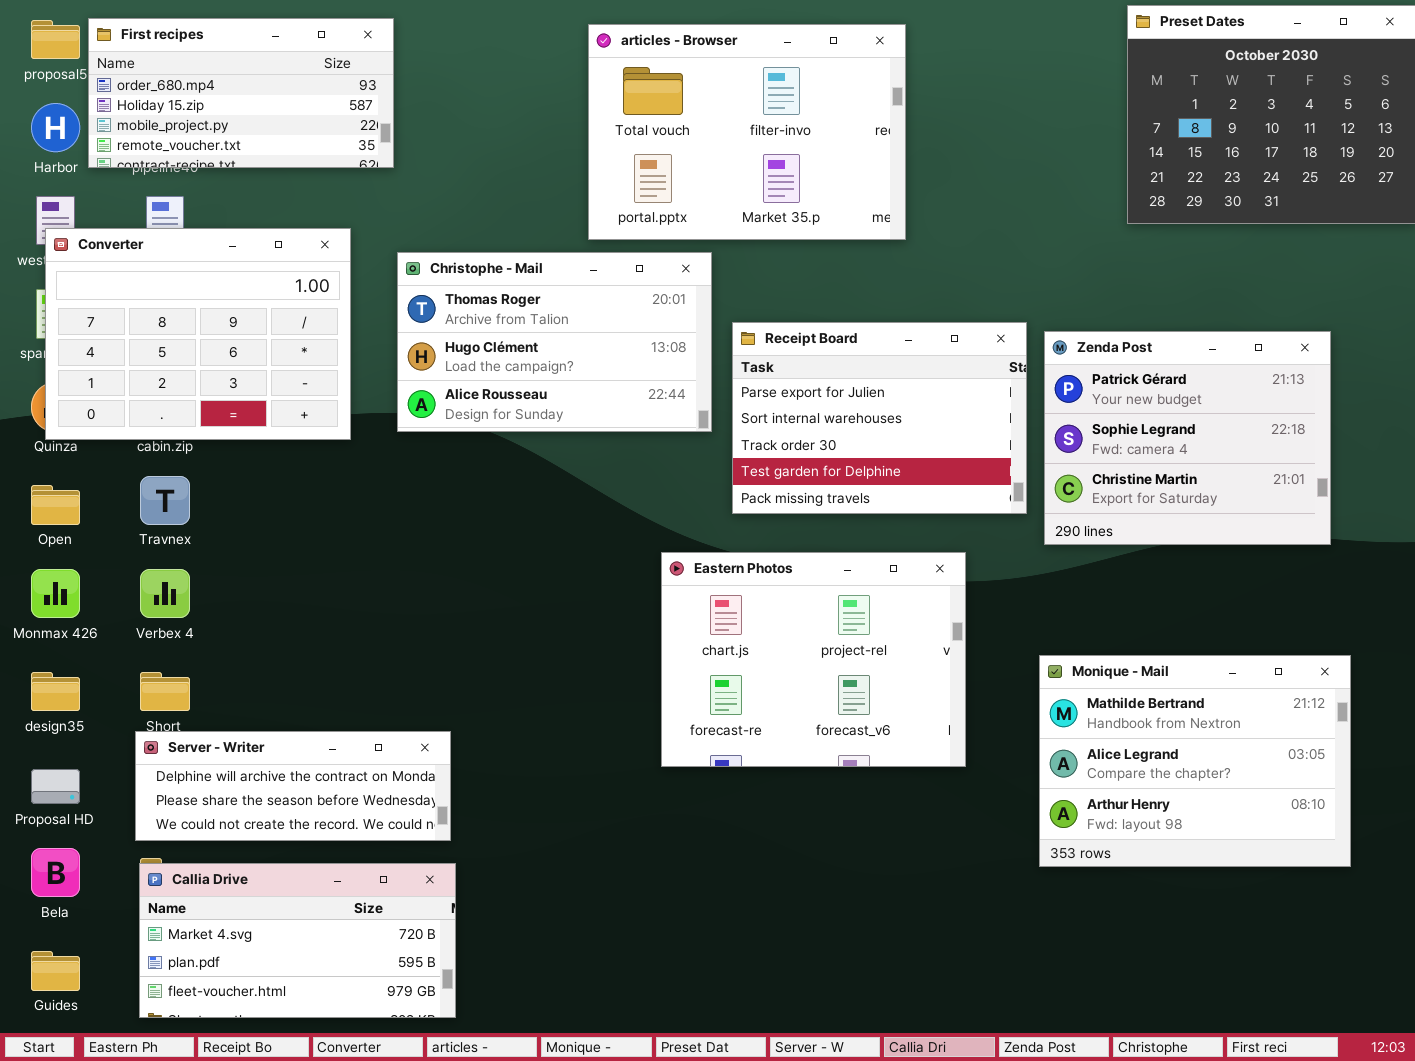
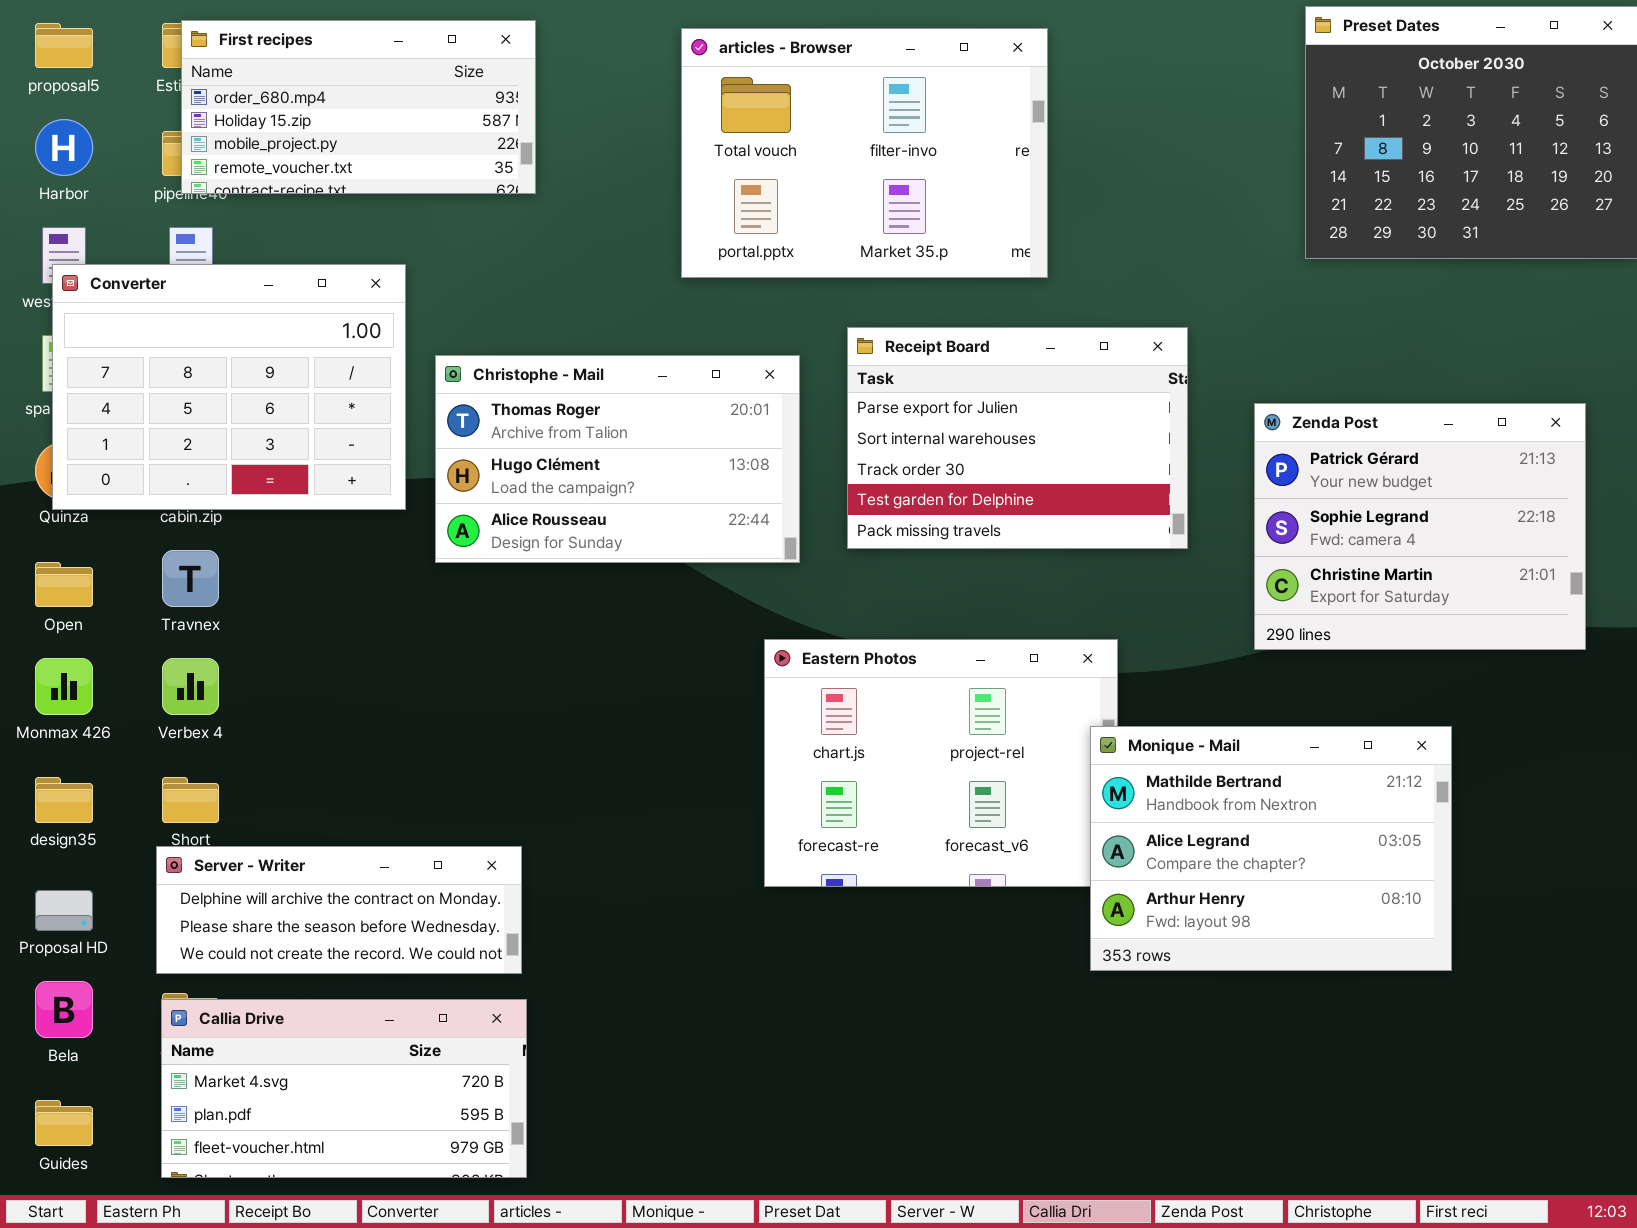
First recipes: [88,18,394,168] -> [181,20,536,194], moved
Christophe - Mail: [397,252,712,432] -> [435,355,800,563], moved
Receipt Board: [732,322,1027,514] -> [847,327,1188,549], moved
Zenda Post: [1044,331,1331,545] -> [1254,403,1586,650], moved
Monique - Mail: [1039,655,1351,867] -> [1090,726,1452,971], moved

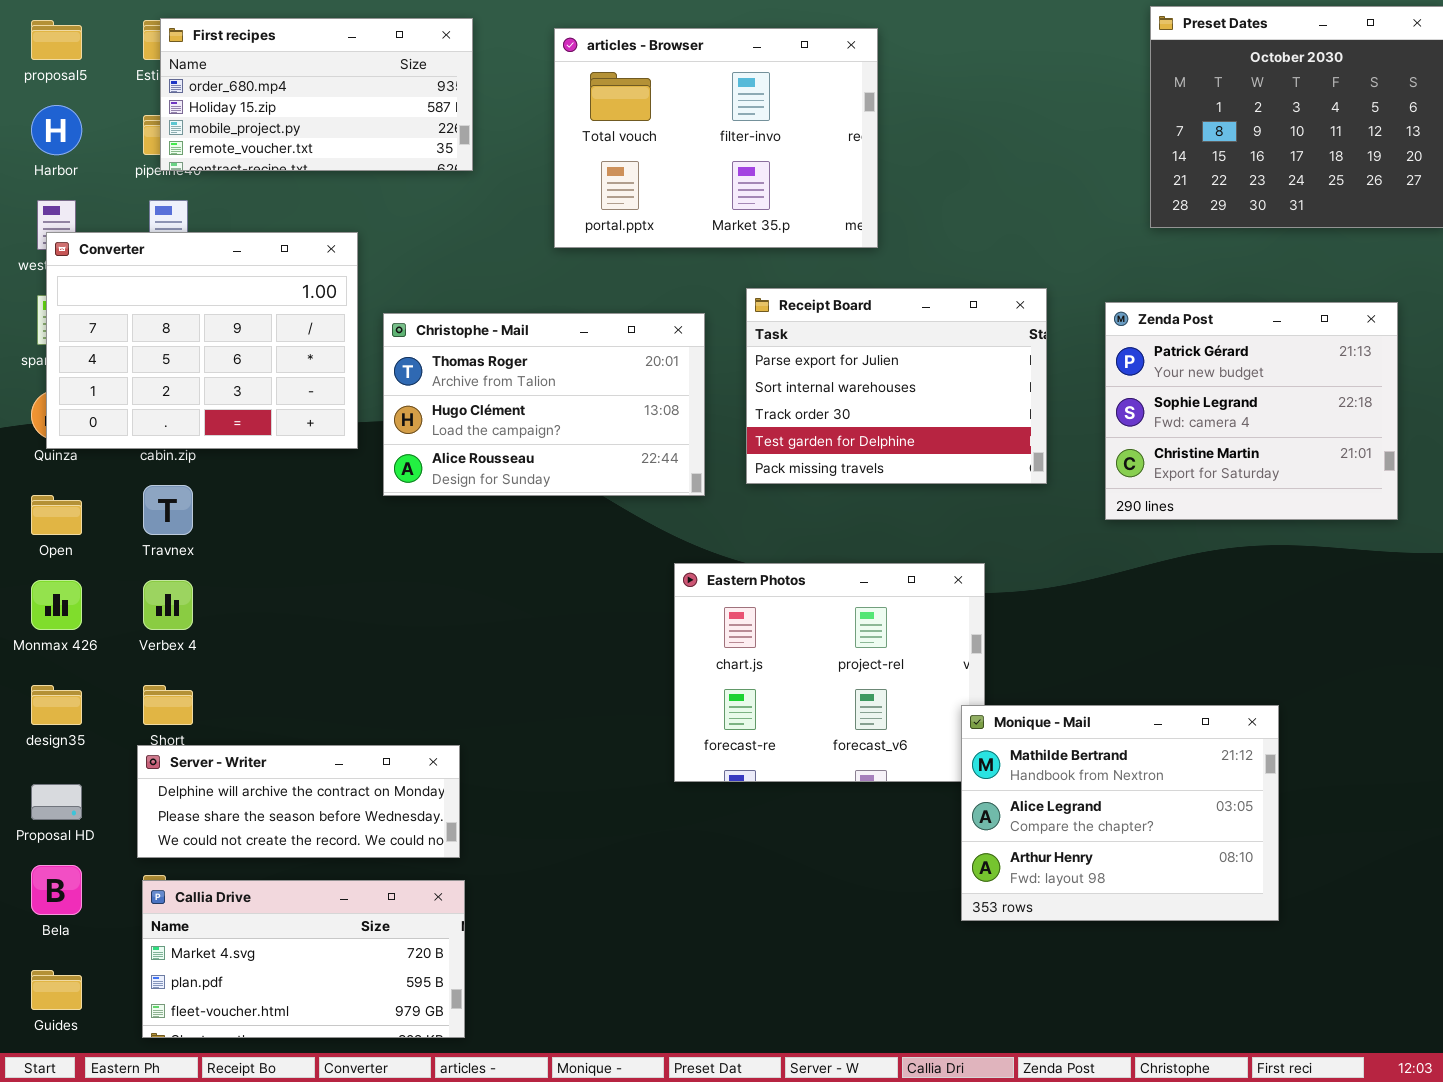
articles - Browser: [681,28,1048,278] -> [554,28,878,248], moved
Zenda Post: [1254,403,1586,650] -> [1105,302,1398,520], moved
Monique - Mail: [1090,726,1452,971] -> [961,705,1279,921], moved

